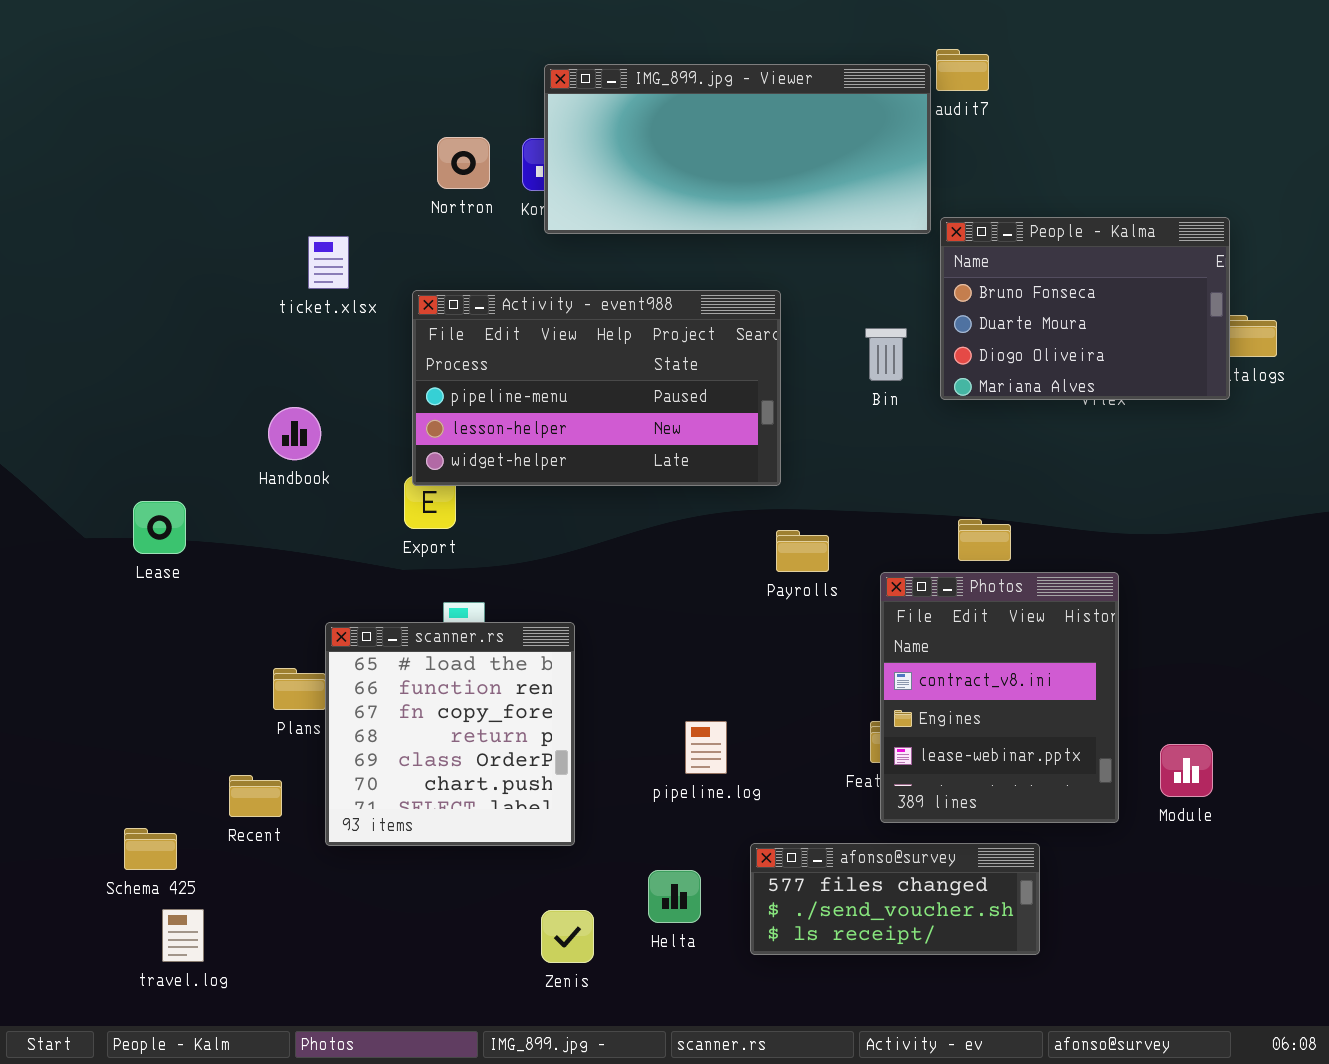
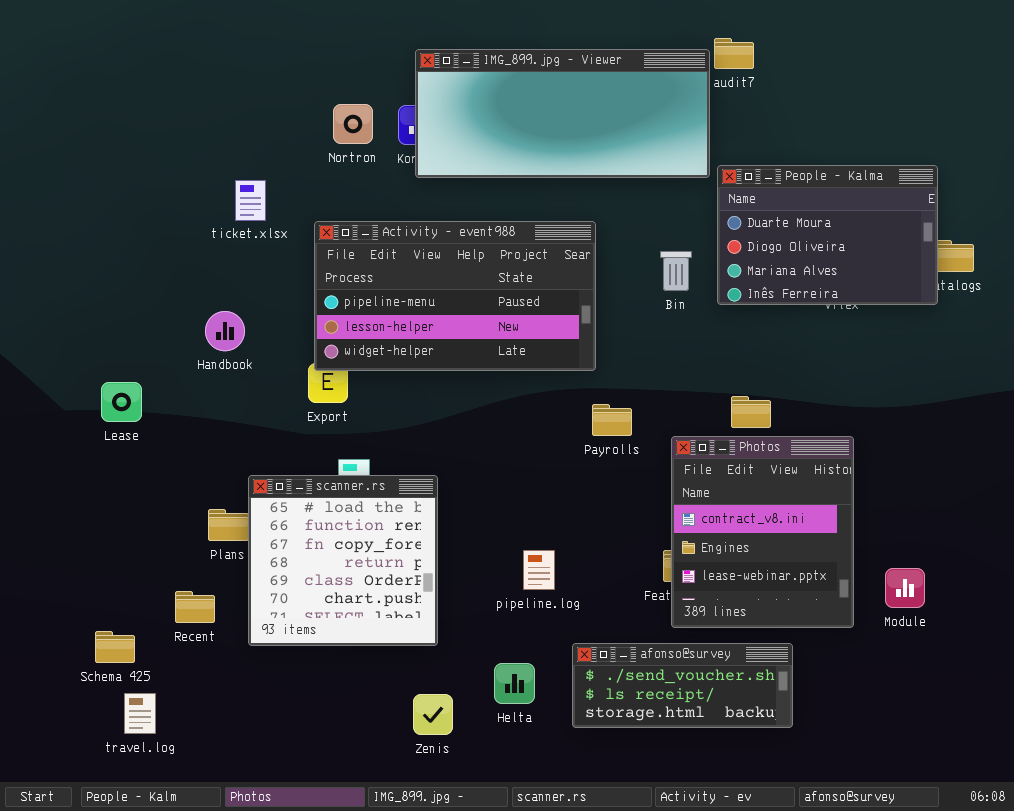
People - Kalma: [940,217,1230,400] -> [717,165,938,305], scrolled down 1 row
afonso@survey: [750,843,1040,955] -> [572,643,793,728], scrolled down 1 row

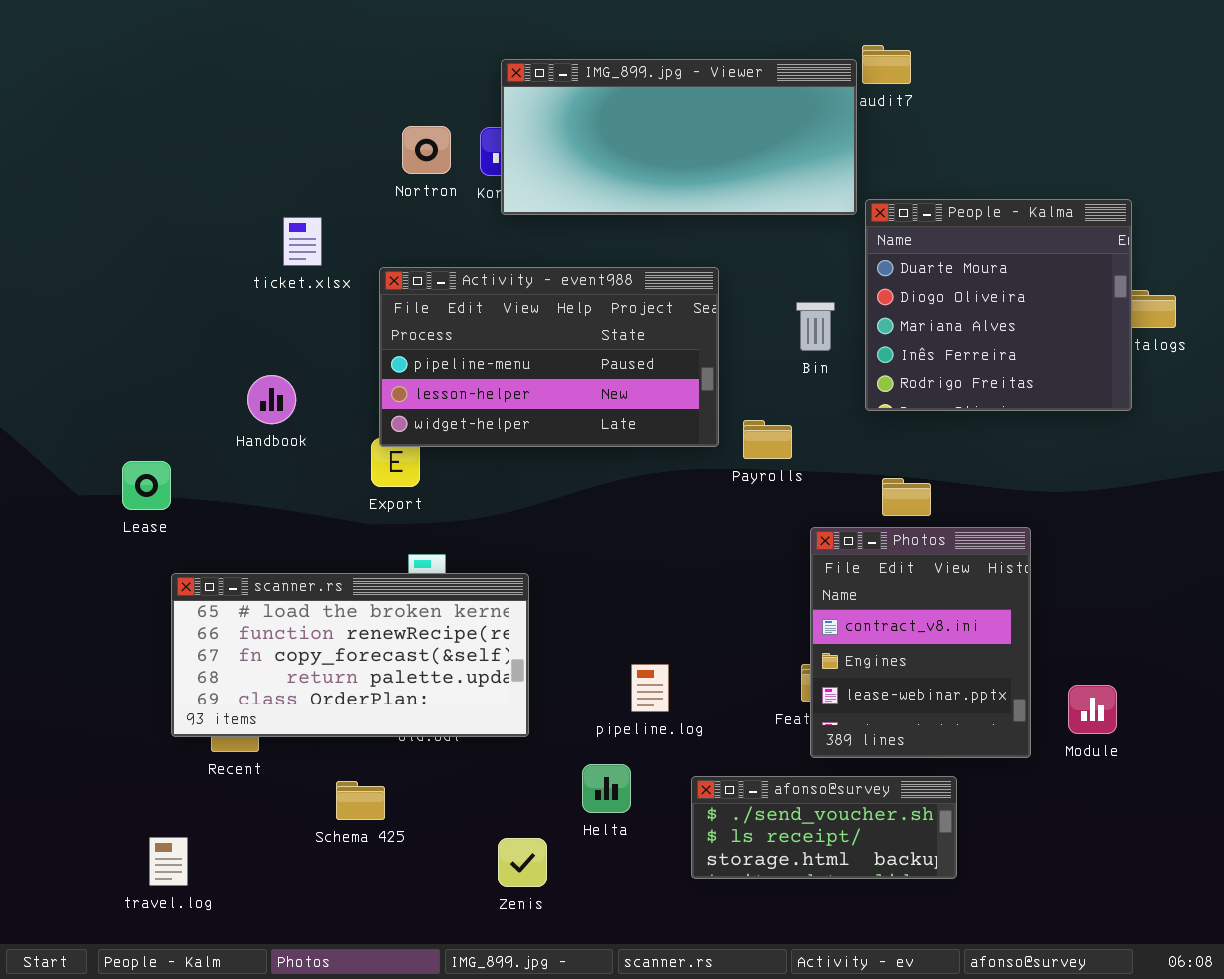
People - Kalma: [717,165,938,305] -> [865,199,1132,411], resized
Payrolls: [592,404,632,436] -> [743,420,792,459], moved
scanner.rs: [248,475,438,646] -> [171,573,529,737], resized
Schema 425: [95,631,135,663] -> [336,781,385,820], moved
Helta: [494,663,535,704] -> [582,764,631,813], moved

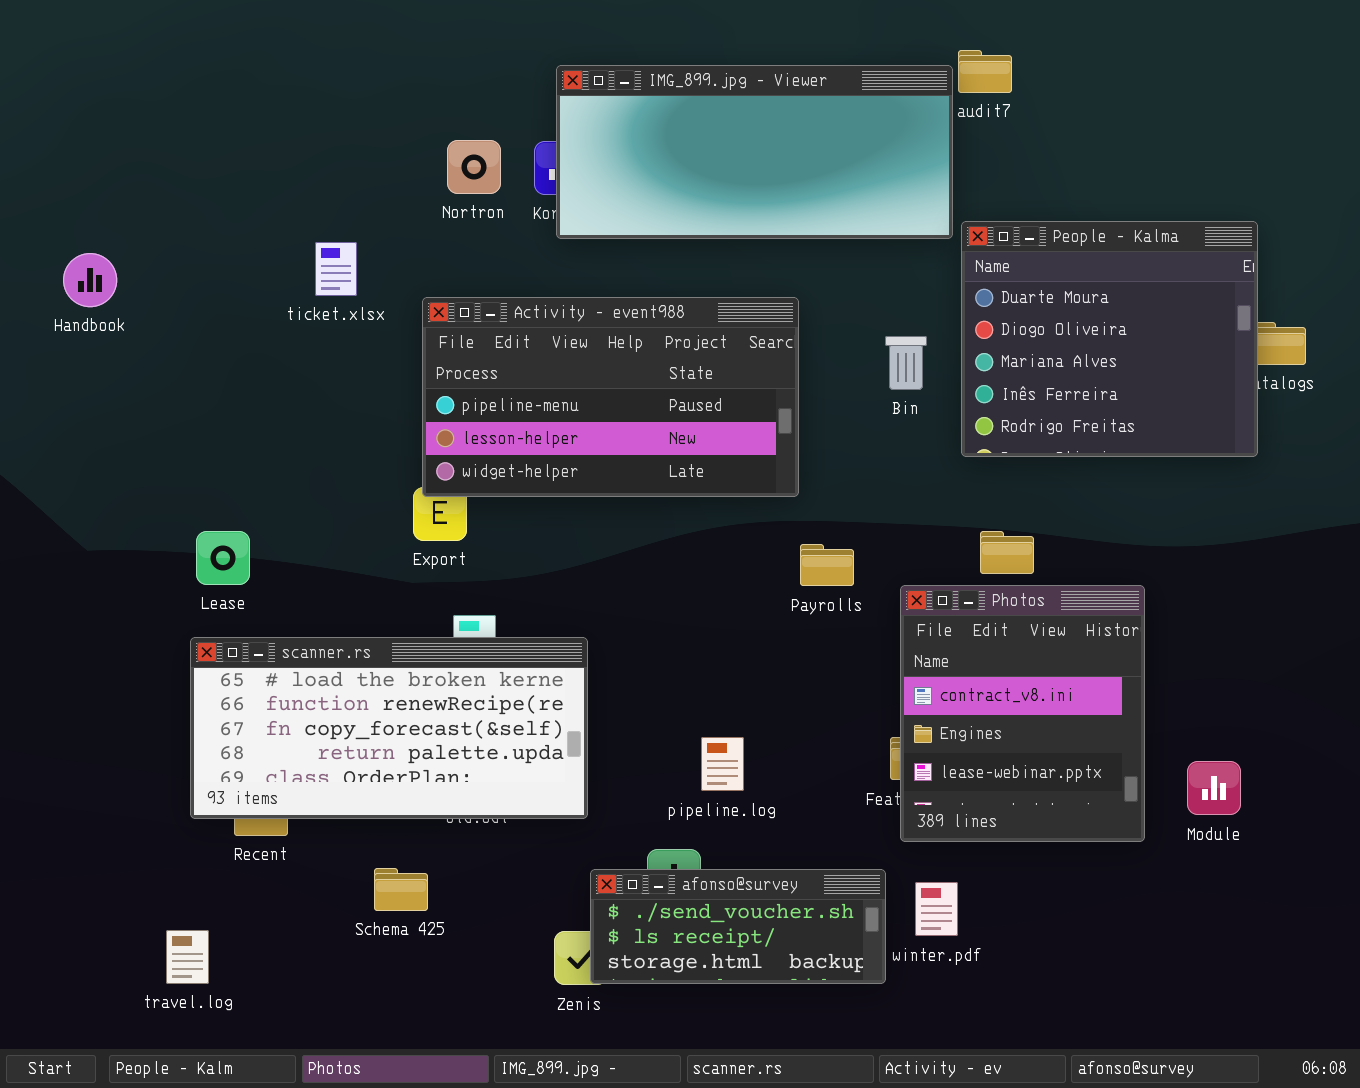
Handbook: [247,375,296,424] -> [63,253,117,307], moved
Payrolls: [743,420,792,459] -> [800,544,854,586], moved
Lease: [122,461,171,510] -> [196,531,250,585], moved
afonso@survey: [691,776,957,879] -> [590,869,886,984], moved

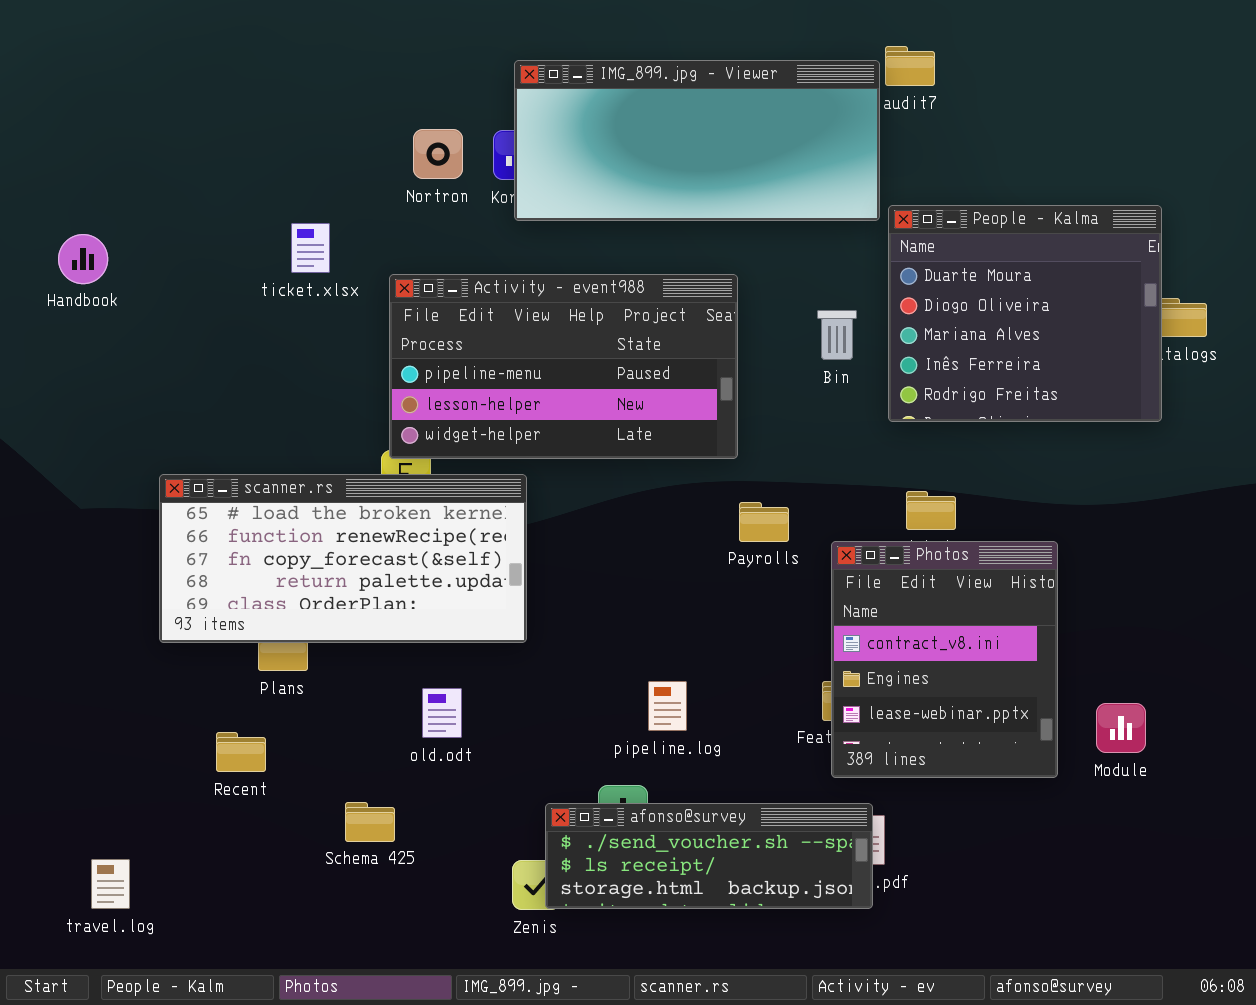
scanner.rs: [190,637,588,819] -> [159,474,527,643], moved
afonso@survey: [590,869,886,984] -> [545,803,873,909], resized
travel.log: [166,930,209,984] -> [91,859,130,909], moved

